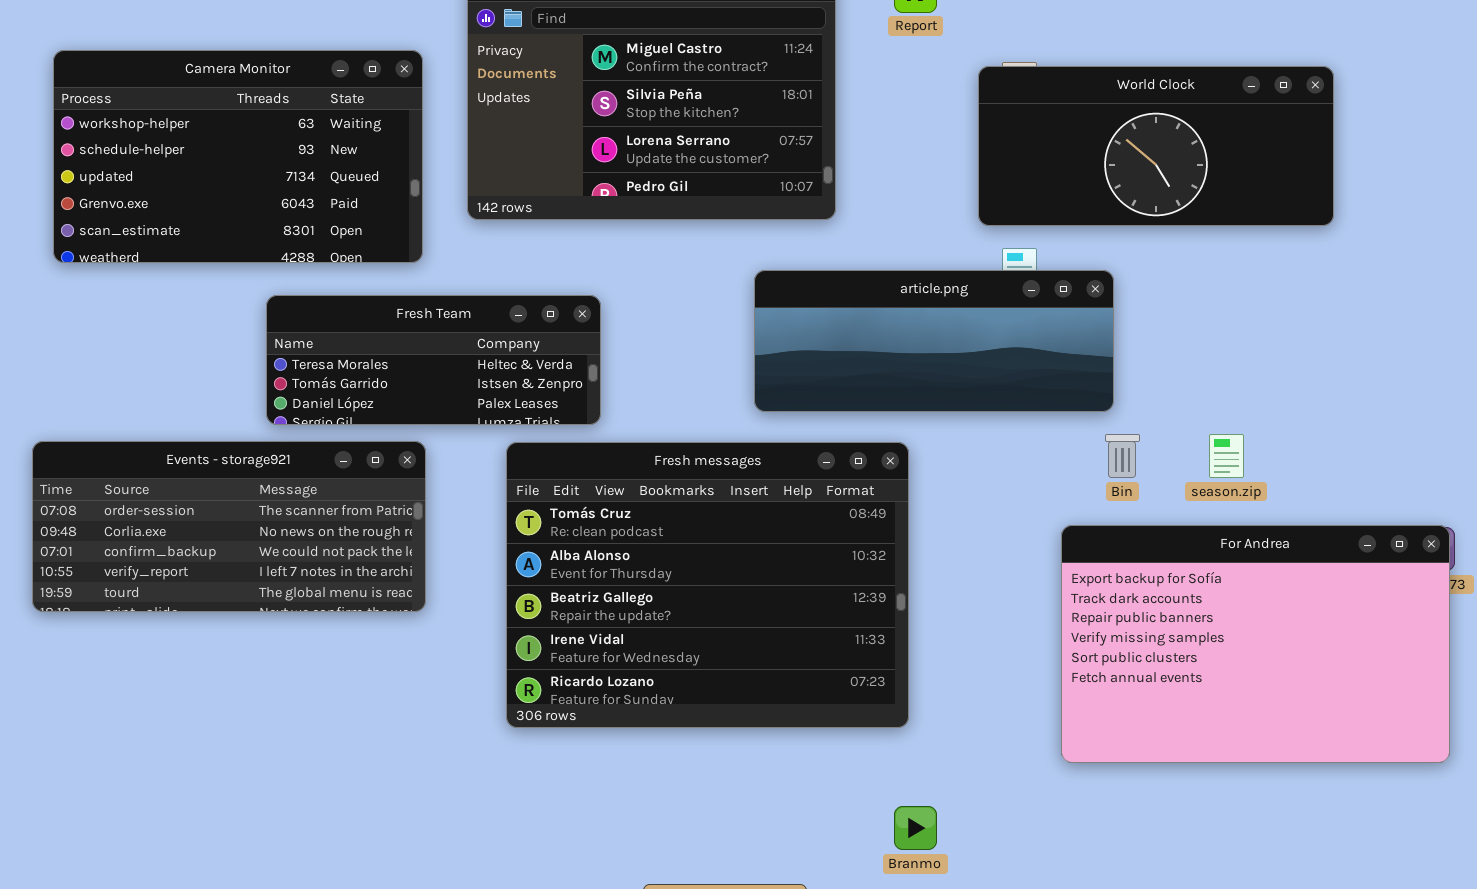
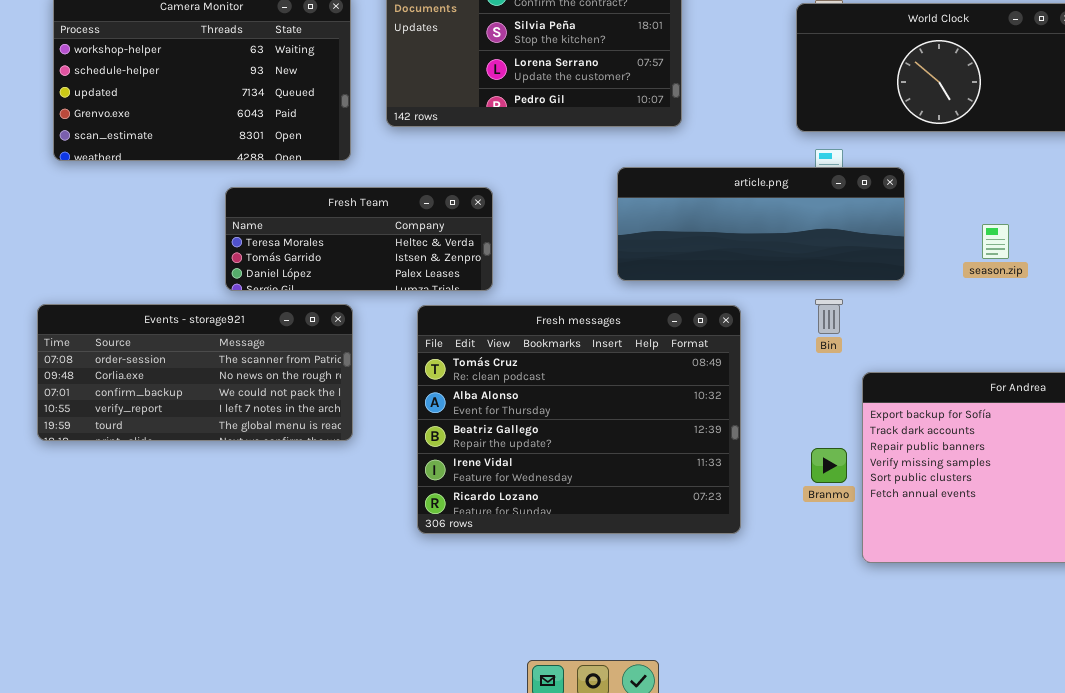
Bin: [1105,434,1140,478] -> [815,299,843,334], moved
season.zip: [1209,434,1244,478] -> [982,224,1009,259], moved
Branmo: [894,806,937,850] -> [811,448,847,483], moved

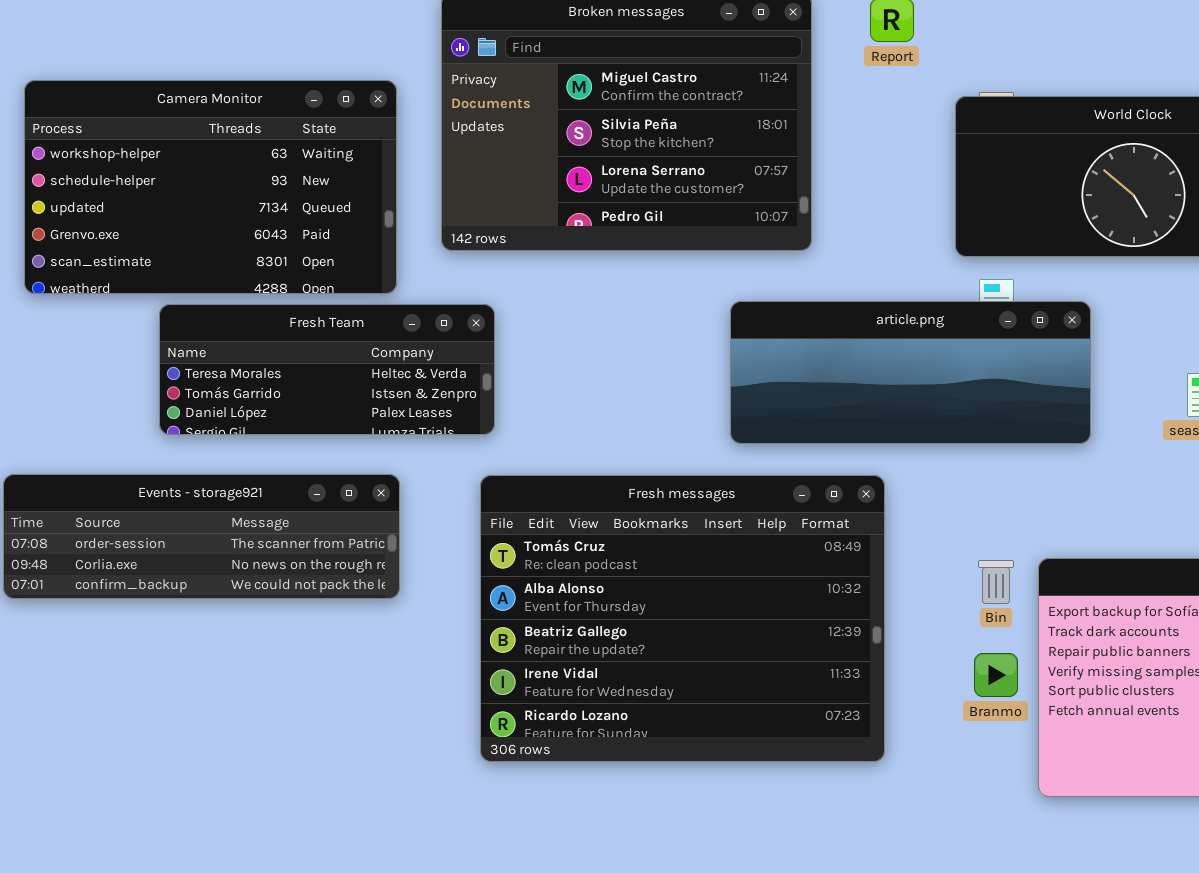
Fresh Team: [225,187,493,291] -> [159,304,495,435], moved
Bin: [815,299,843,334] -> [978,560,1014,604], moved
Events - storage921: [37,304,353,441] -> [3,474,400,599], resized

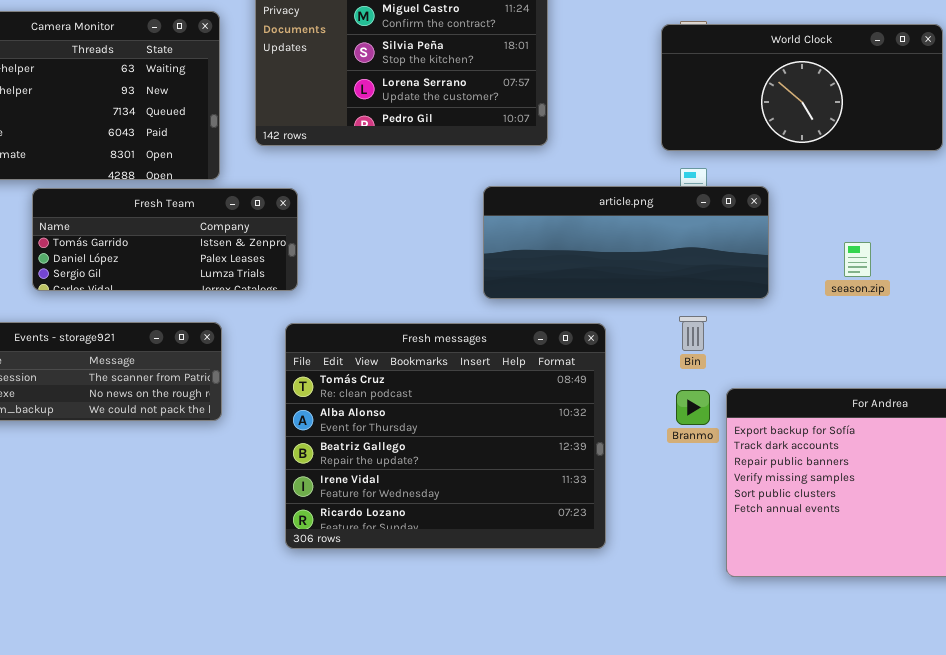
Fresh Team: [159,304,495,435] -> [32,188,298,291], scrolled down 1 row
Bin: [978,560,1014,604] -> [679,316,707,351], moved
Branmo: [974,653,1018,697] -> [676,390,710,425], moved

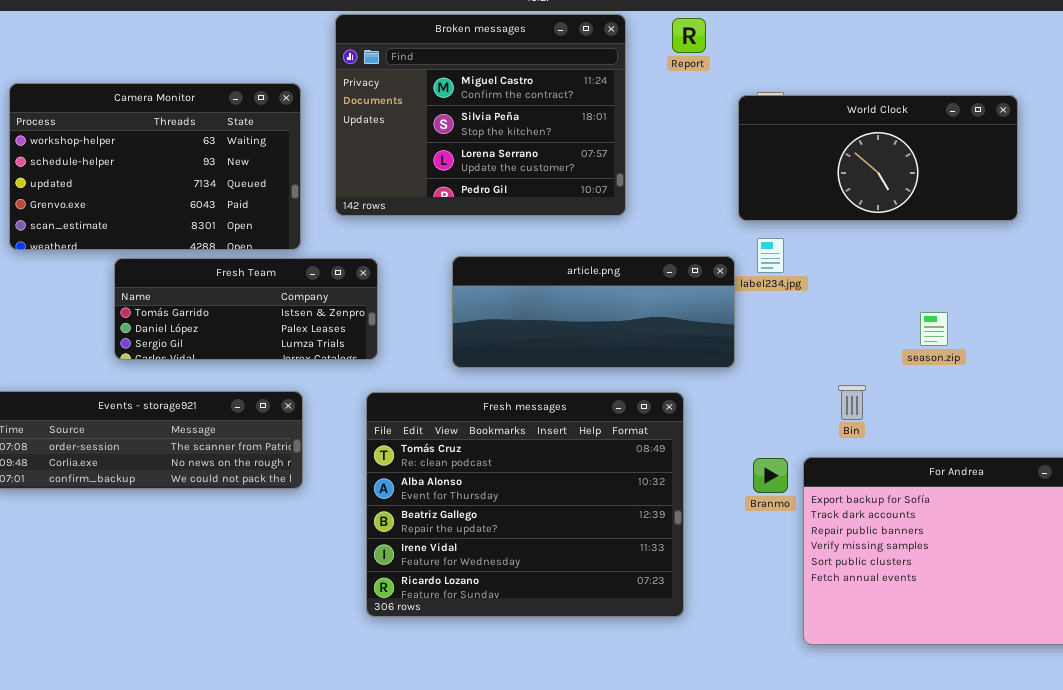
article.png: [483,186,769,299] -> [452,256,735,368], moved
Bin: [679,316,707,351] -> [838,385,866,420], moved

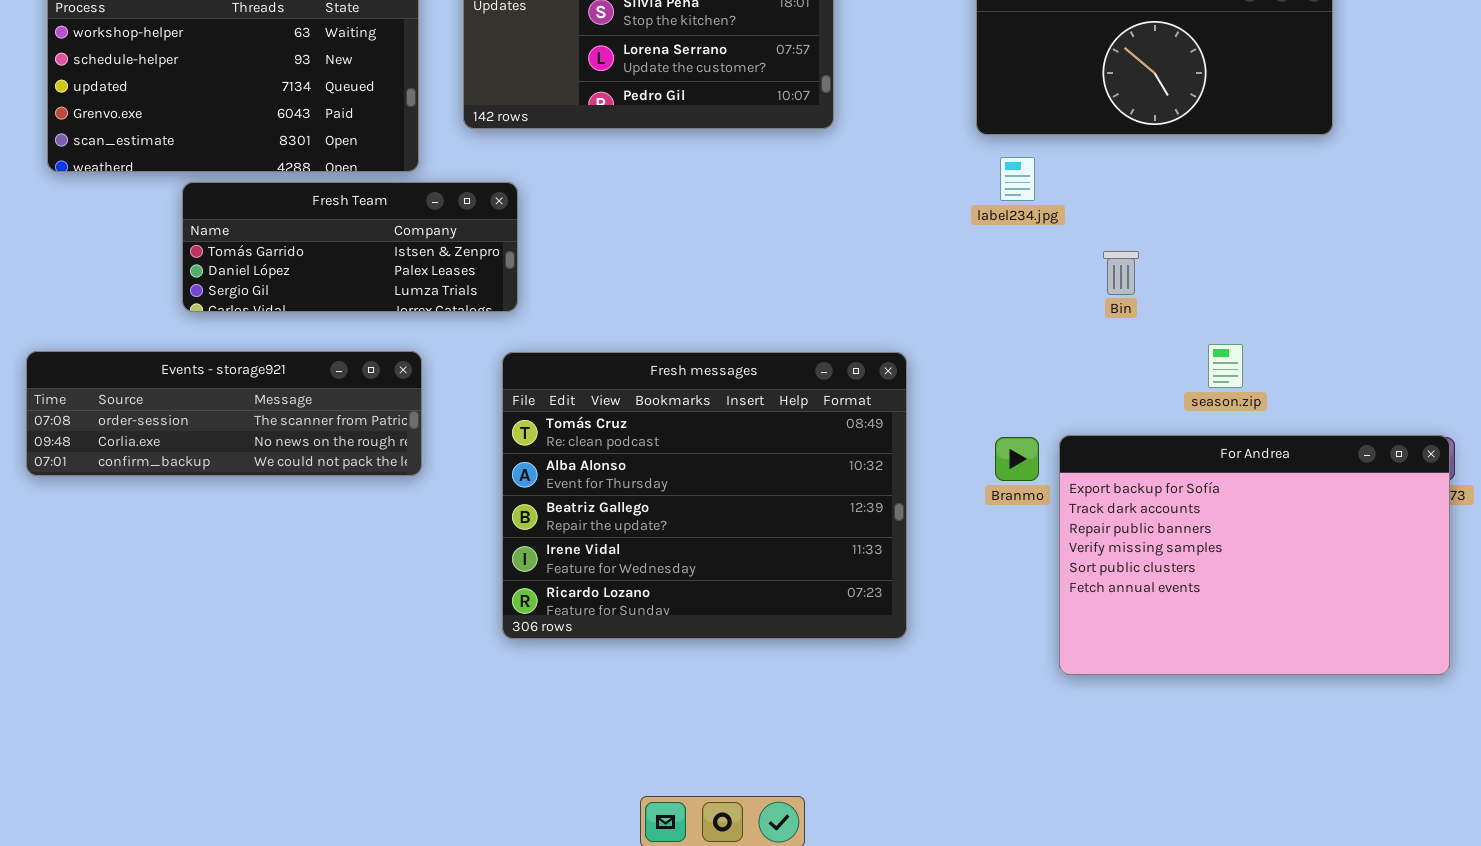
article.png: [452,256,735,368] -> none, closed
season.zip: [920,312,948,346] -> [1208,344,1243,388], moved
Bin: [838,385,866,420] -> [1103,251,1139,295], moved

